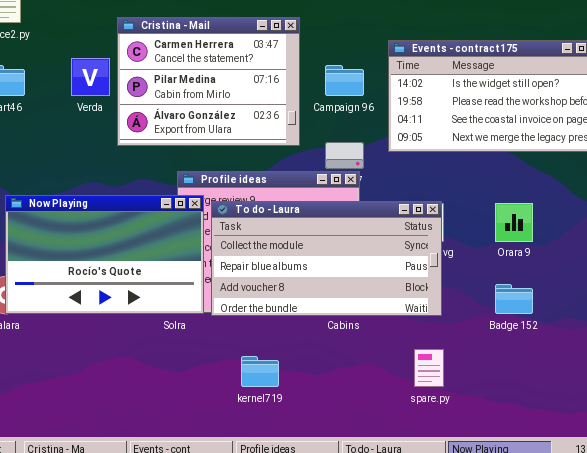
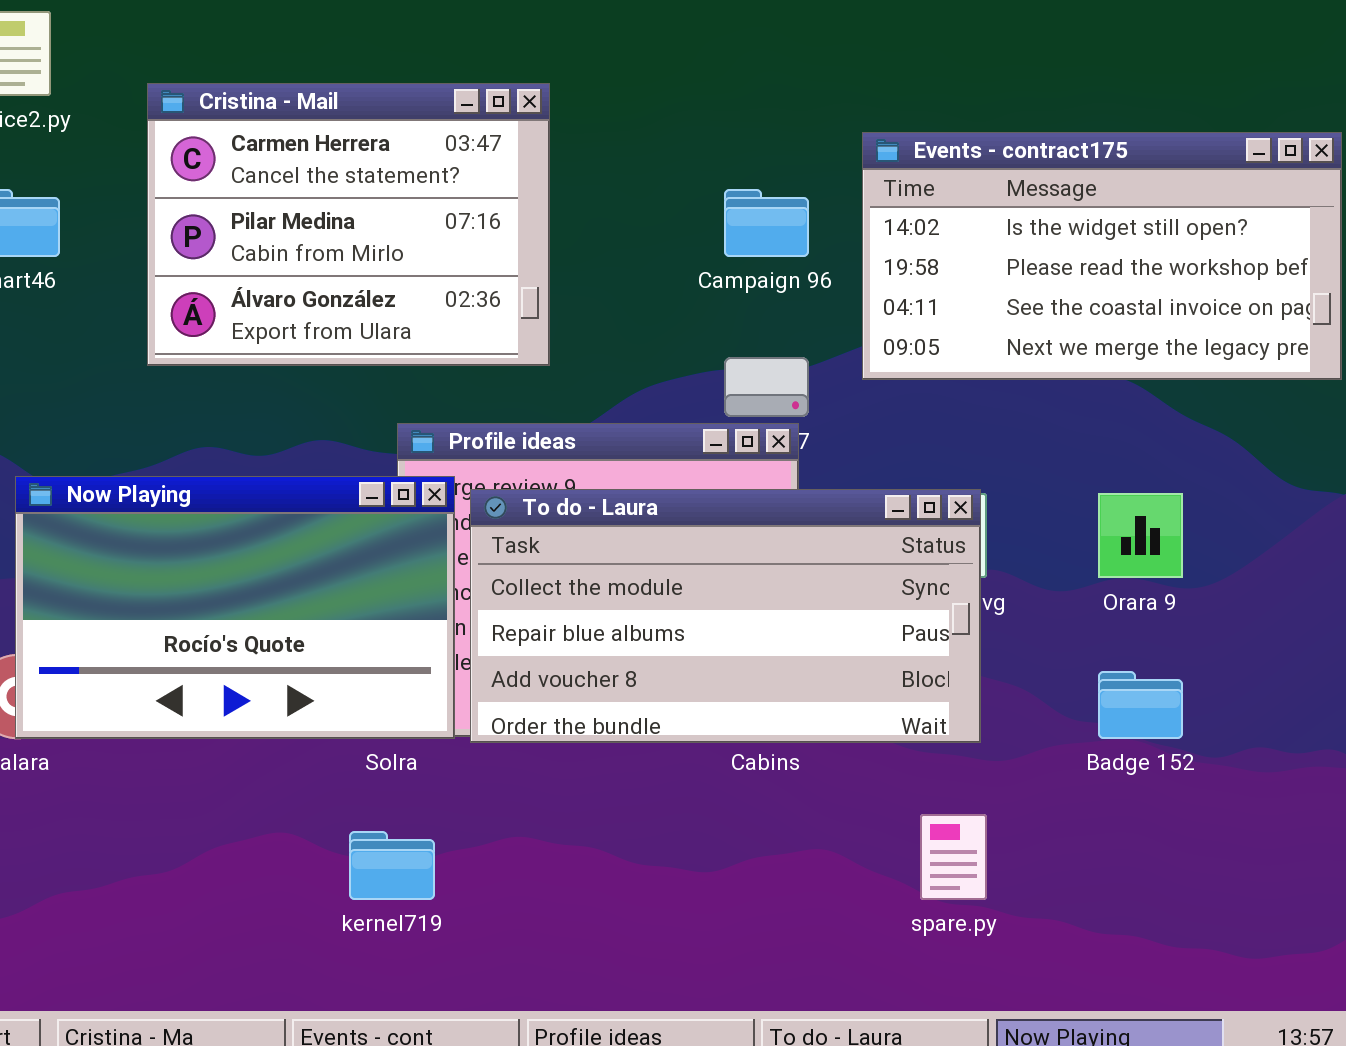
Cristina - Mail: [117,17,300,146] -> [147,83,550,366], moved
kernel719: [241,356,279,387] -> [349,831,435,900], moved

